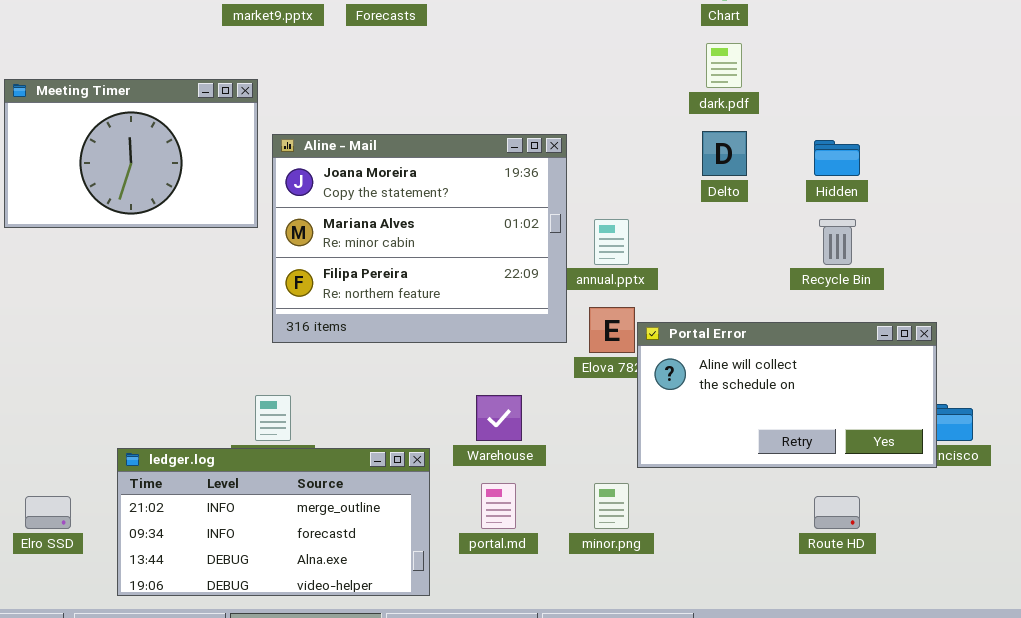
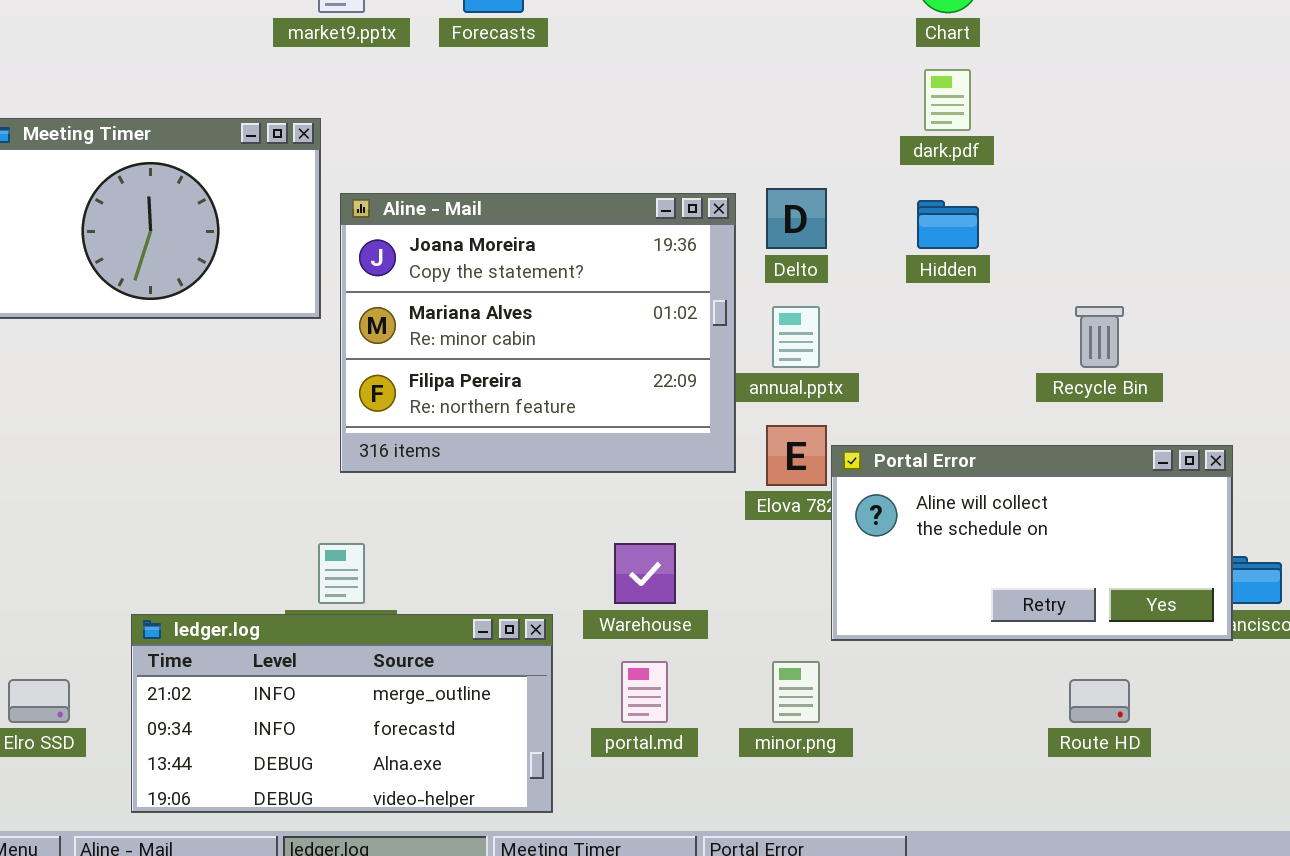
Delto: [702,131,747,176] -> [766,188,827,249], moved
Hidden: [814,140,860,176] -> [917,200,979,249], moved

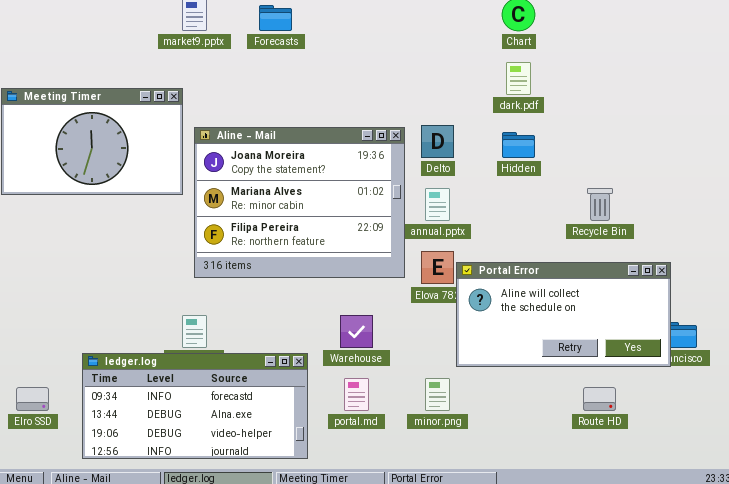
ledger.log: [131,614,553,813] -> [82,353,308,459], scrolled down 1 row

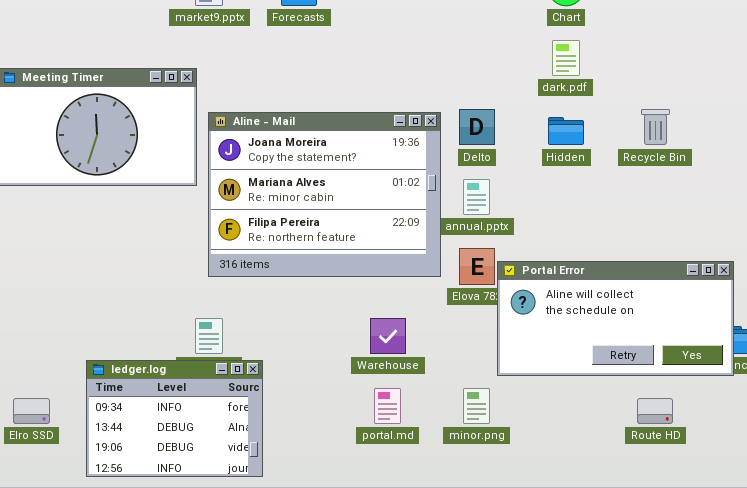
Recycle Bin: [587,188,613,221] -> [641,109,670,145], moved
ledger.log: [82,353,308,459] -> [86,360,263,477], resized

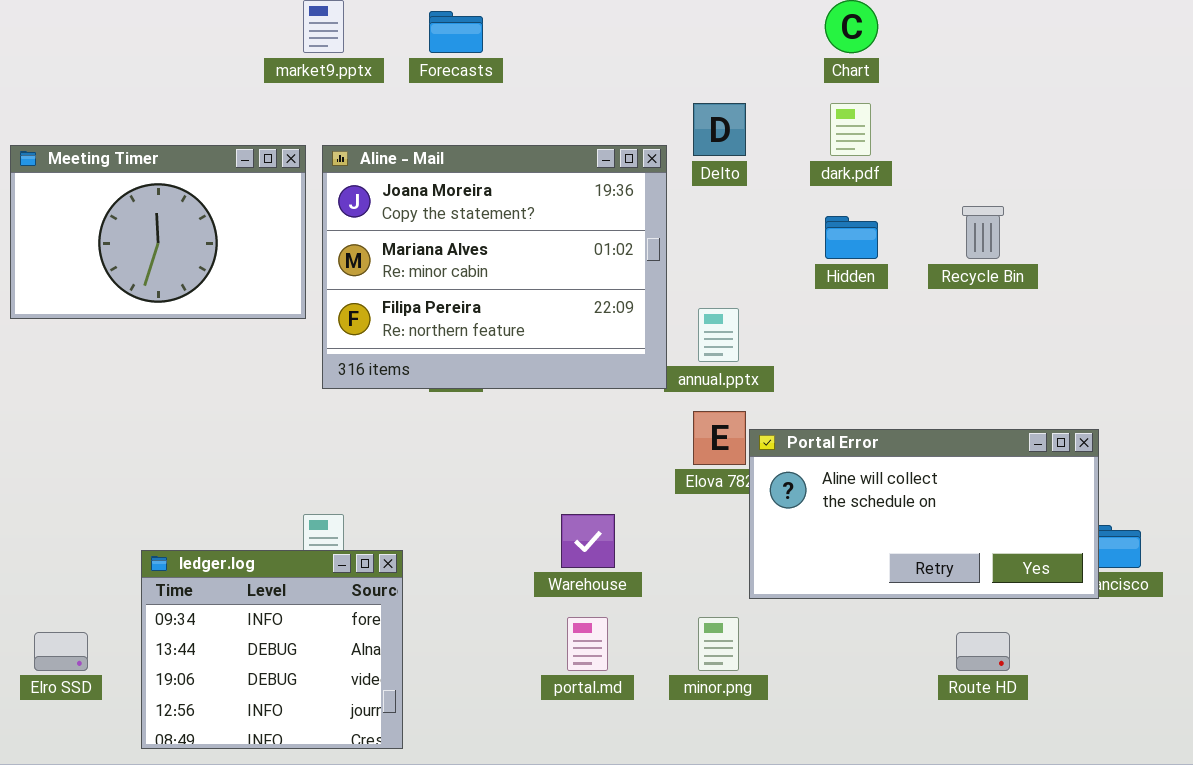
Delto: [459,109,495,145] -> [693,103,746,156], moved
Aline - Mail: [208,112,441,277] -> [322,145,667,389], moved
ledger.log: [86,360,263,477] -> [141,550,403,749], resized

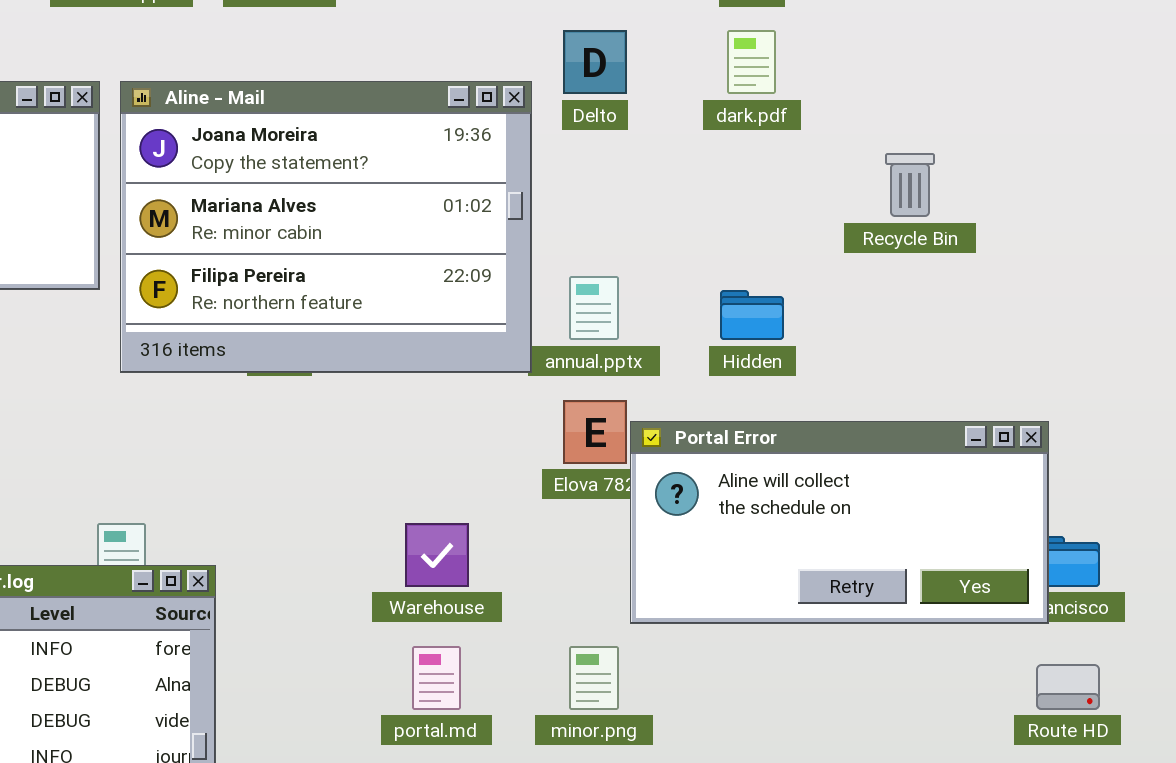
Hidden: [825,216,878,259] -> [720,290,784,340], moved
Route HD: [956,632,1010,671] -> [1036,664,1100,710], moved

